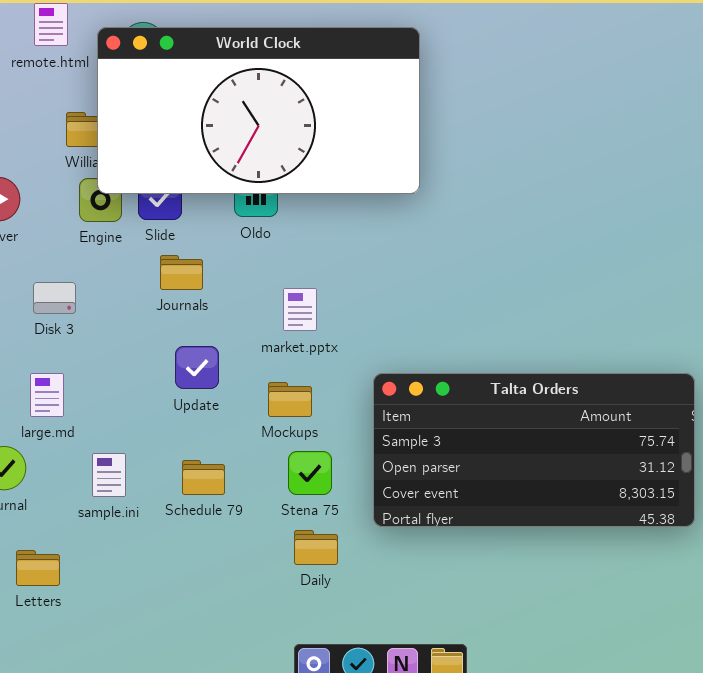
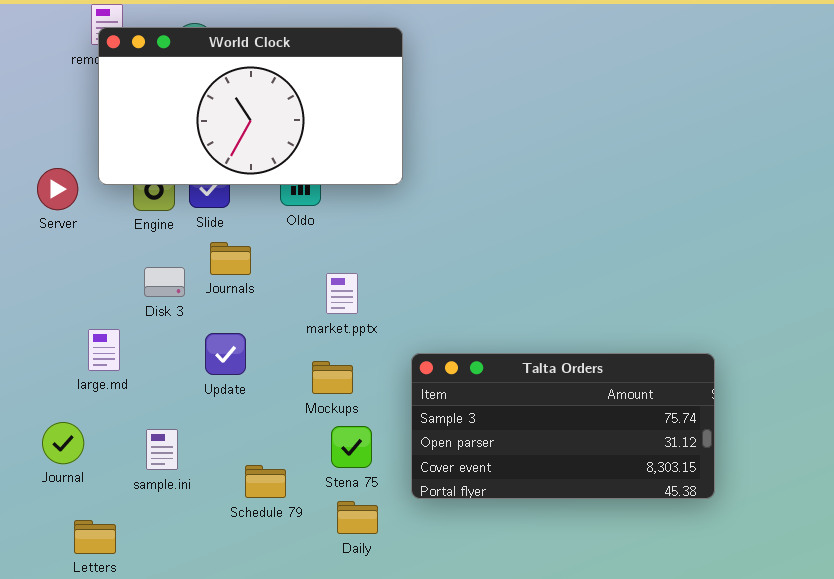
World Clock: [97,27,420,194] -> [98,27,403,185], moved
Disk 3: [33,282,76,314] -> [144,267,185,297], moved
Update: [175,346,219,389] -> [205,333,246,375], moved
large.md: [30,373,64,417] -> [88,329,120,371], moved
Schedule 79: [182,460,225,495] -> [245,465,286,498], moved

